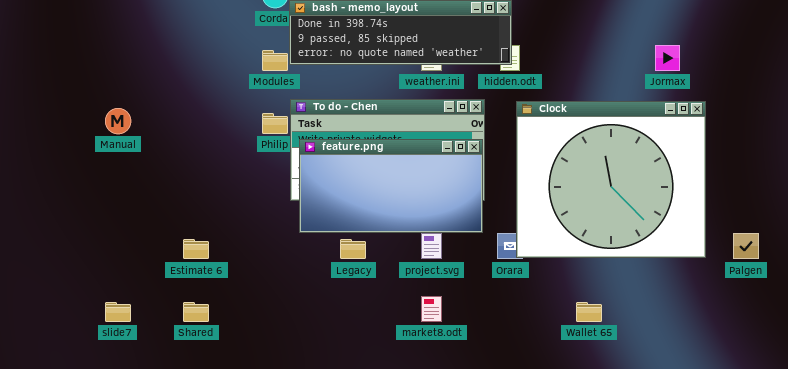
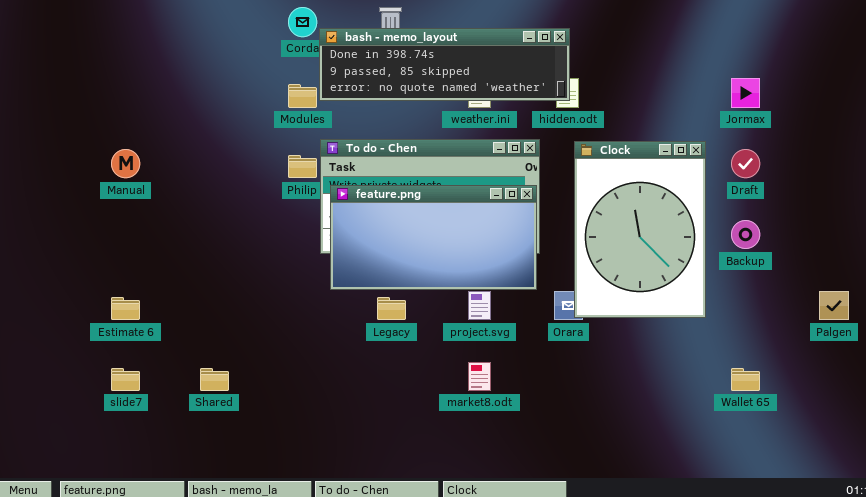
Clock: [516,101,706,258] -> [574,141,706,318], resized
Estimate 6: [183,239,209,259] -> [111,297,140,320], moved
Wallet 65: [576,302,602,322] -> [731,368,760,391], moved

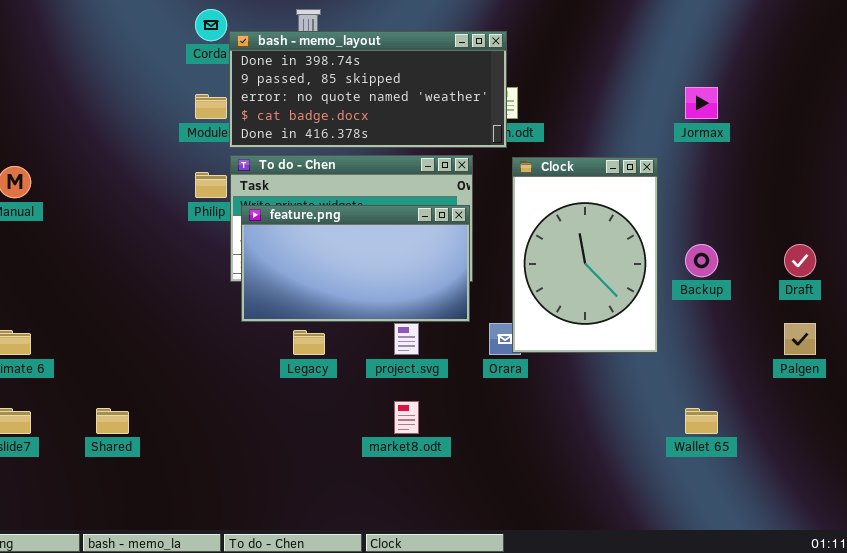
bash - memo_layout: [319,28,570,101] -> [229,31,507,148], resized
Draft: [731,149,760,178] -> [784,244,816,277], moved

